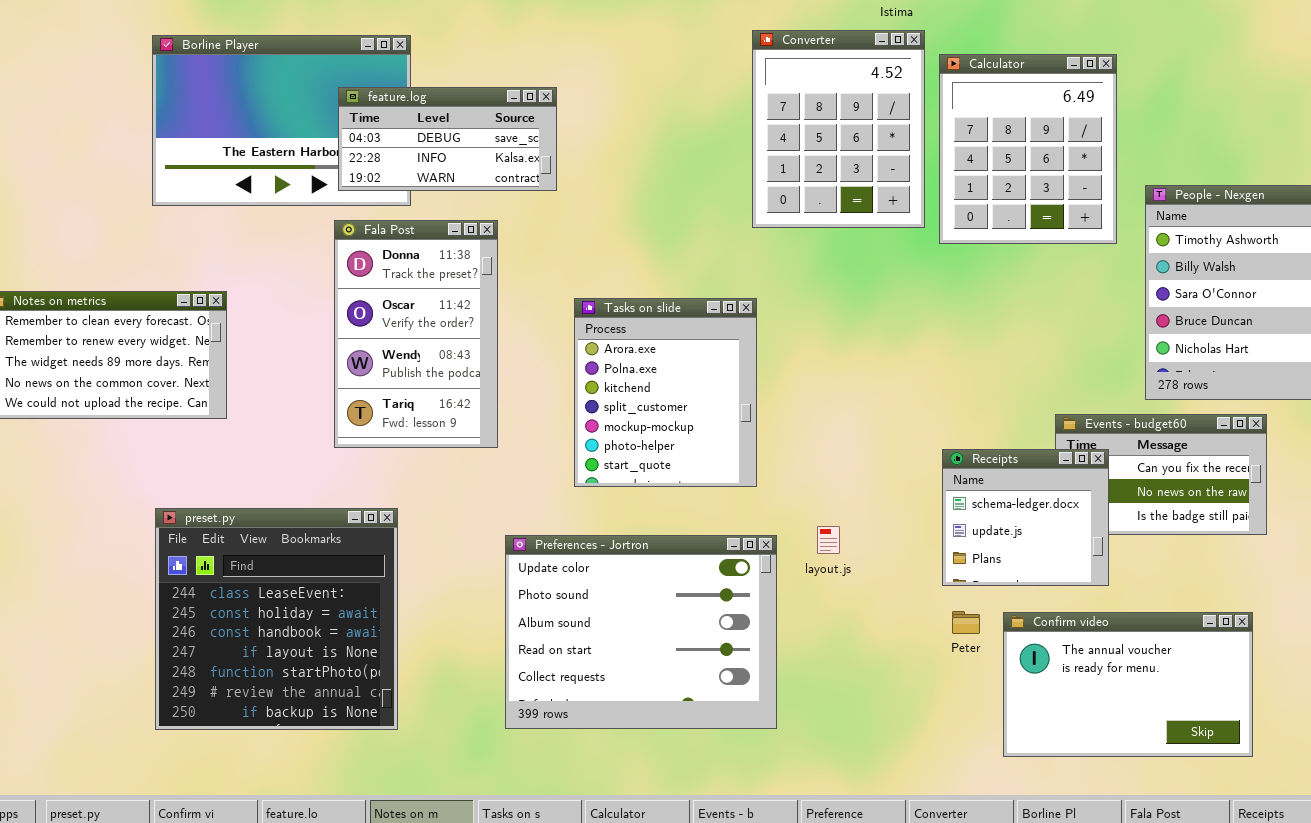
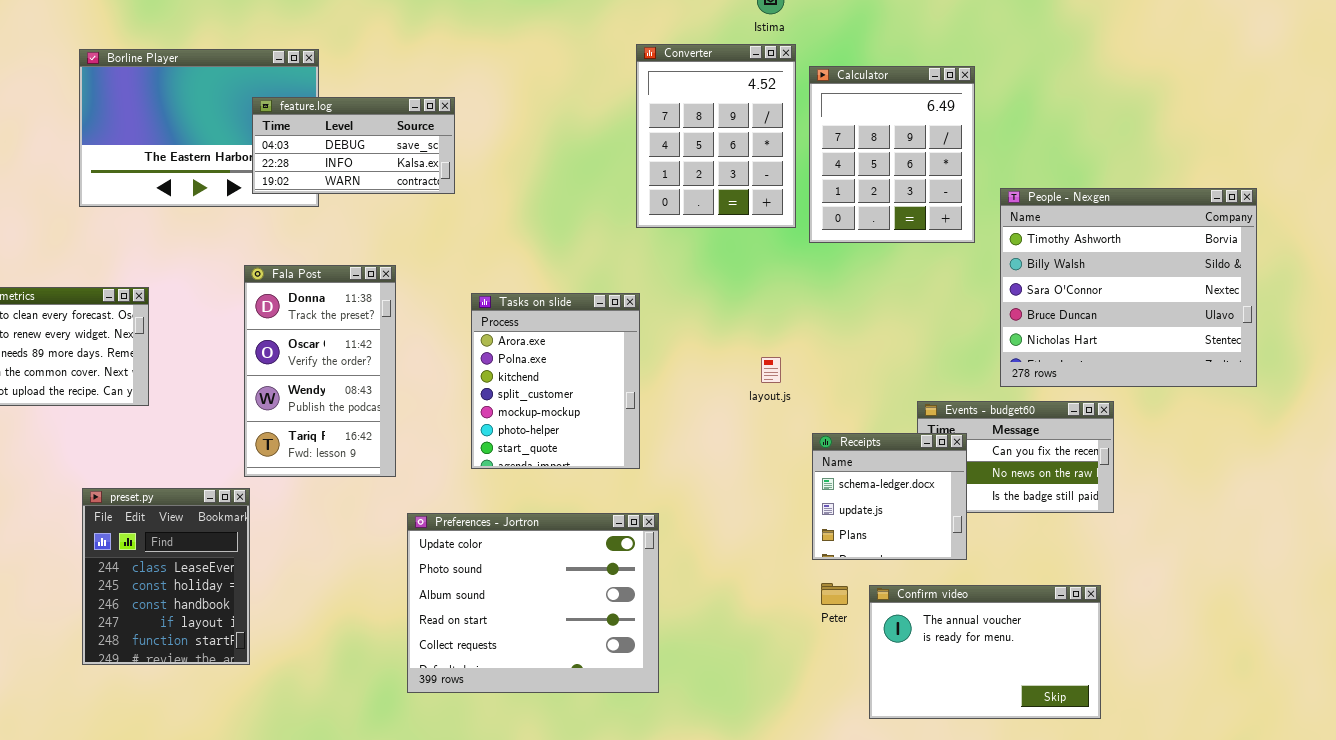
Fala Post: [334,220,498,448] -> [244,265,396,477], moved
preset.py: [155,508,398,730] -> [82,488,250,665], resized
layout.js: [817,526,840,554] -> [761,357,781,383], moved

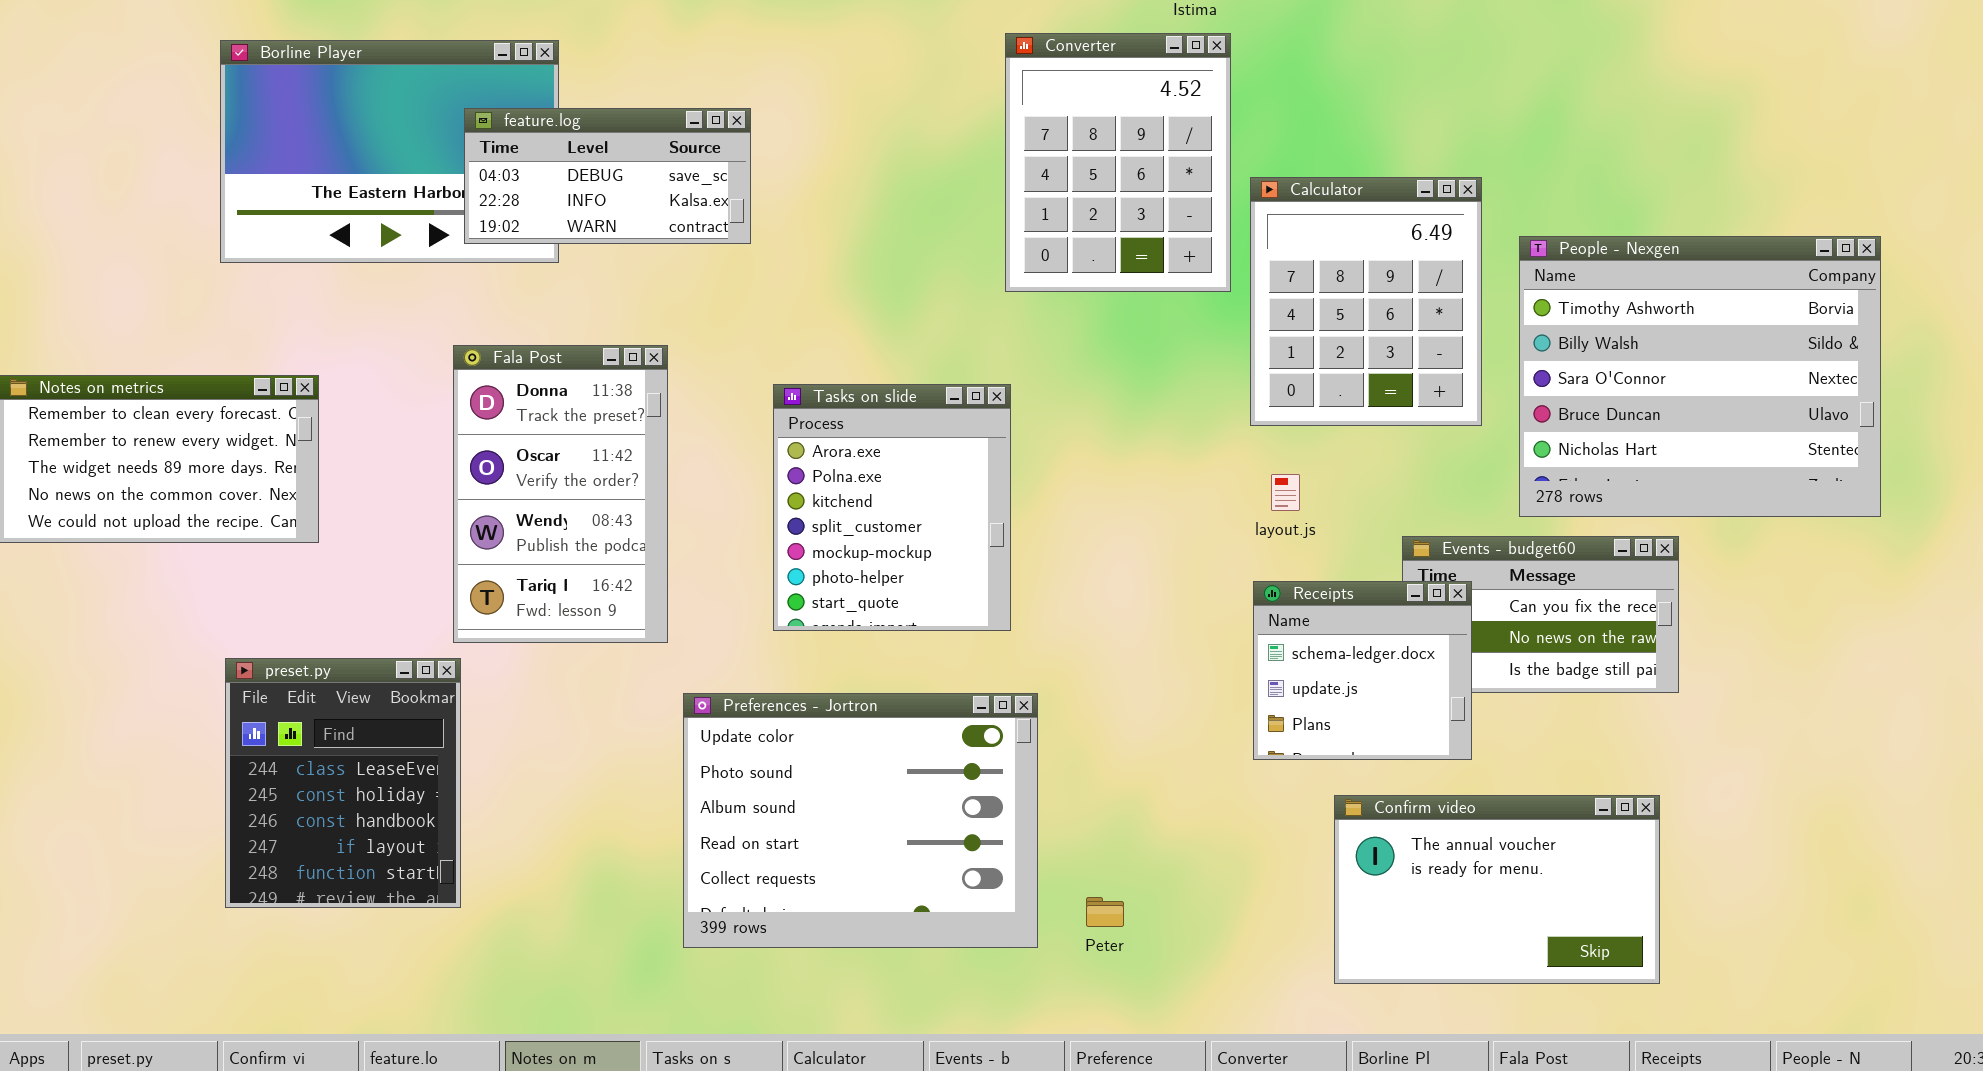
Calculator: [809,66,975,243] -> [1250,177,1482,426], moved
layout.js: [761,357,781,383] -> [1271,474,1300,511], moved
Peter: [821,583,848,605] -> [1086,897,1124,927], moved

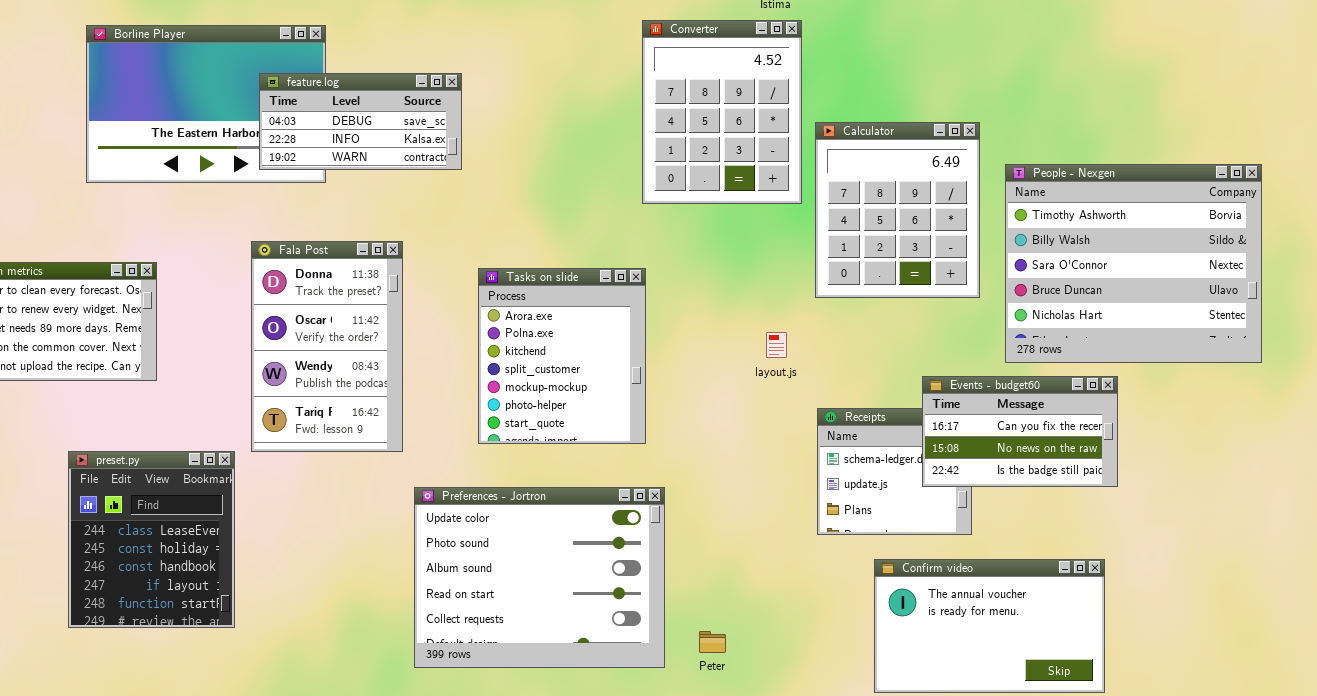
layout.js: [1271,474,1300,511] -> [766,332,787,358], moved
Events - budget60: [1402,536,1679,693] -> [922,376,1118,487], raised
preset.py: [225,658,461,908] -> [68,451,235,628], moved

